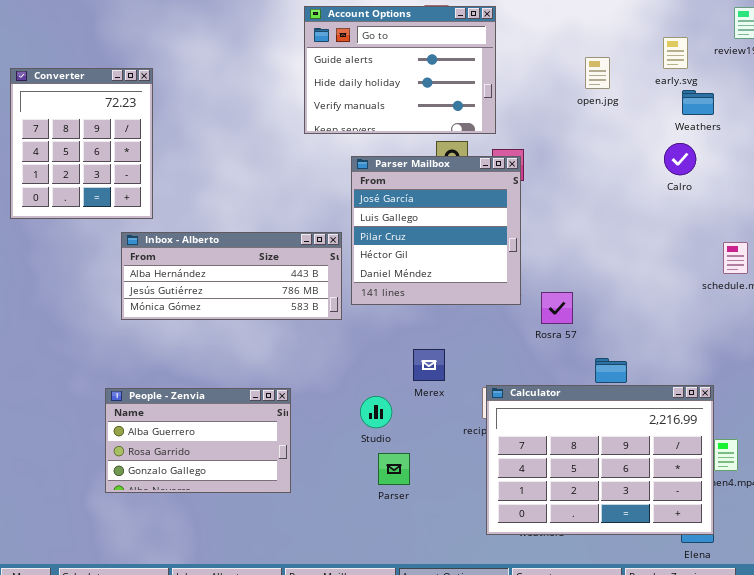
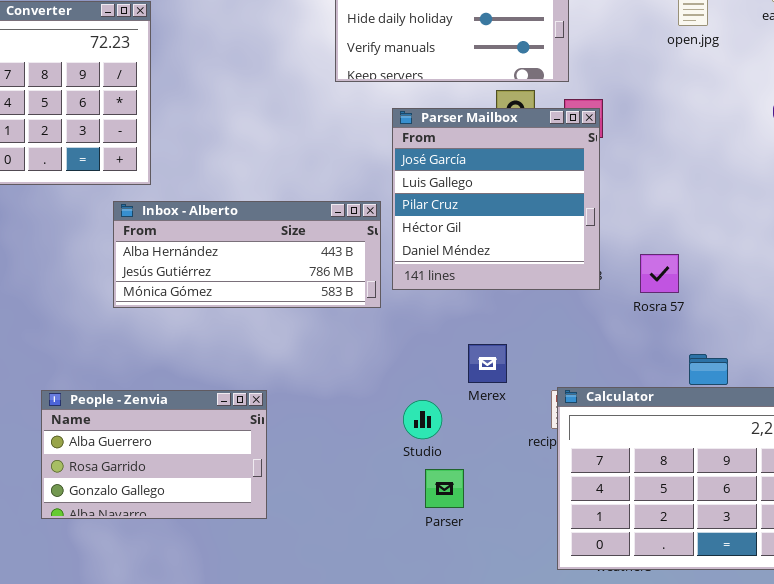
Rosra 57: [541,292,573,324] -> [640,254,679,293], moved
People - Zenvia: [105,388,291,493] -> [41,390,267,519], moved

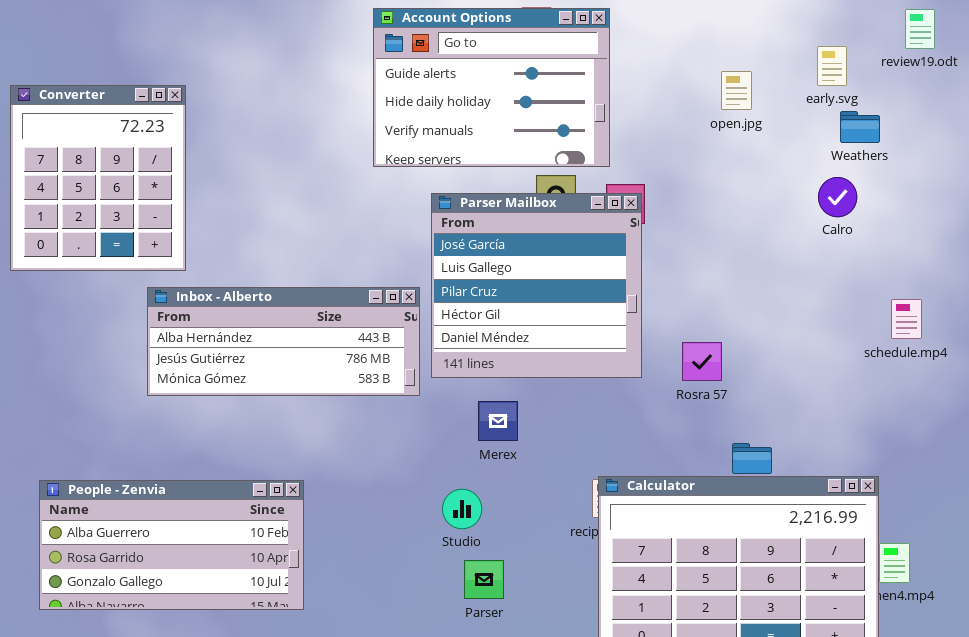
Merex: [468,344,507,383] -> [478,401,518,441], moved
People - Zenvia: [41,390,267,519] -> [39,480,304,610], resized

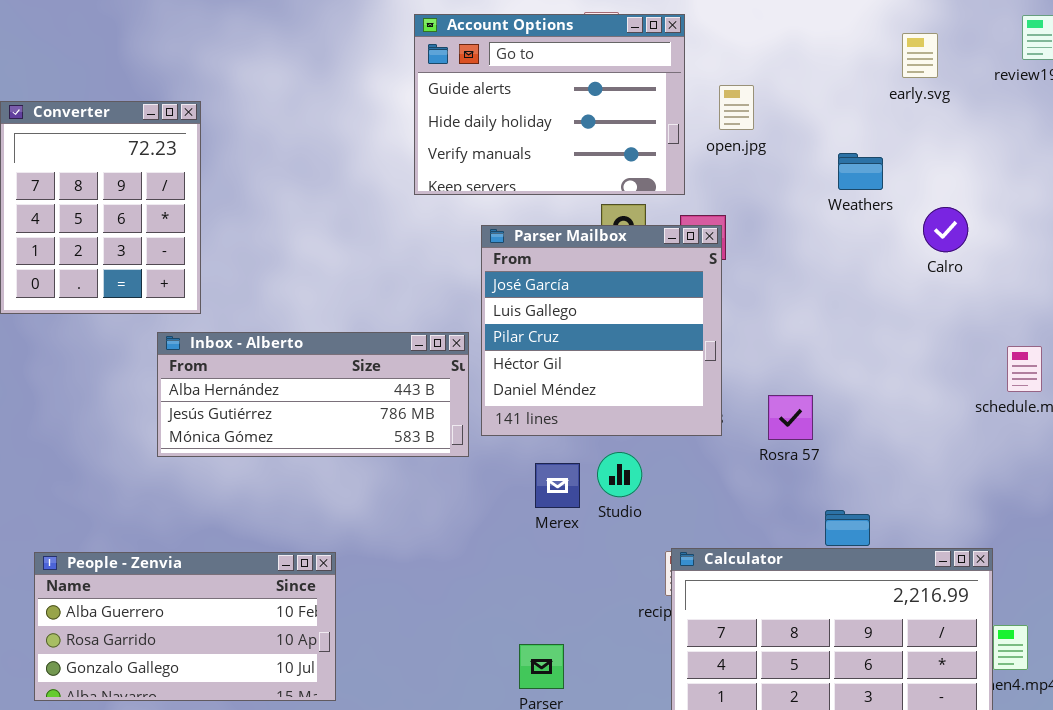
early.svg: [817,46,847,86] -> [902,33,938,78], moved
open.jpg: [721,71,752,110] -> [719,85,754,130], moved
Weathers: [840,111,880,143] -> [838,153,883,190], moved
Studio: [442,489,482,529] -> [597,452,642,497], moved

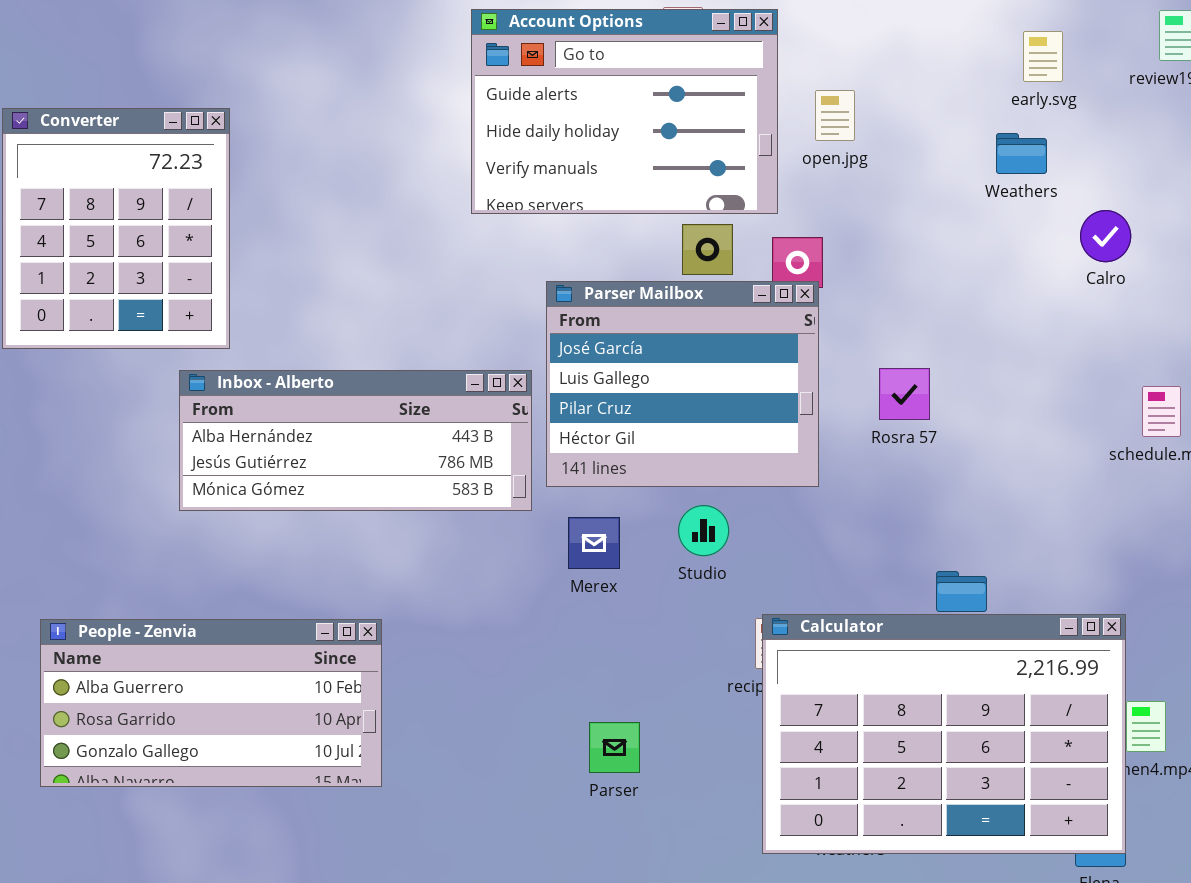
Weathers: [838,153,883,190] -> [996,133,1047,174], moved
Calro: [923,207,968,252] -> [1080,210,1131,262], moved
Parser Mailbox: [481,225,722,436] -> [546,281,819,487], resized
Rosra 57: [768,395,813,440] -> [879,368,930,420], moved
Merex: [535,463,580,508] -> [568,517,620,569], moved

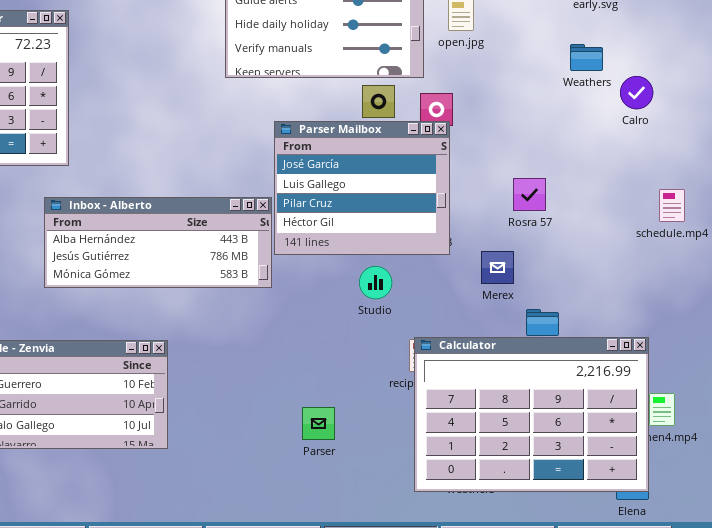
Weathers: [996,133,1047,174] -> [570,44,603,71], moved
Rosra 57: [879,368,930,420] -> [513,178,546,211], moved
Inbox - Alberto: [179,370,532,511] -> [44,197,272,288], moved
Merex: [568,517,620,569] -> [481,251,514,284], moved

